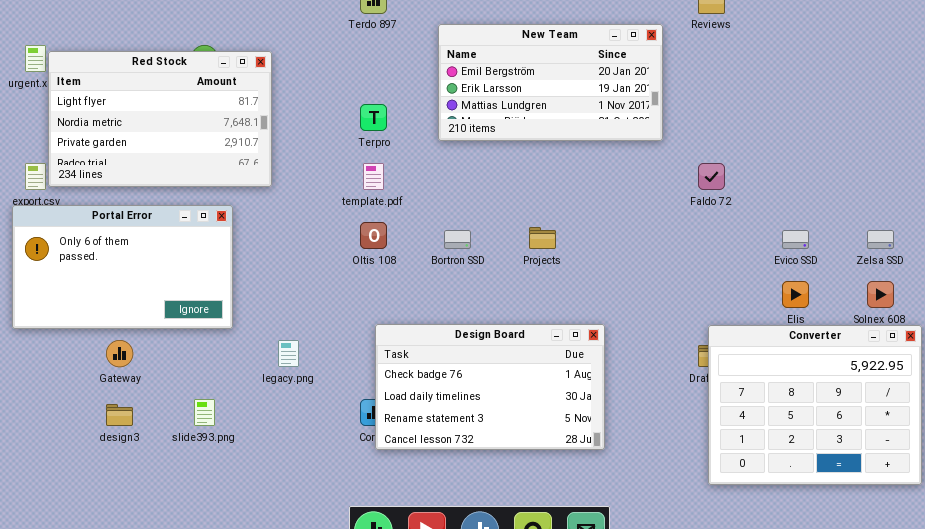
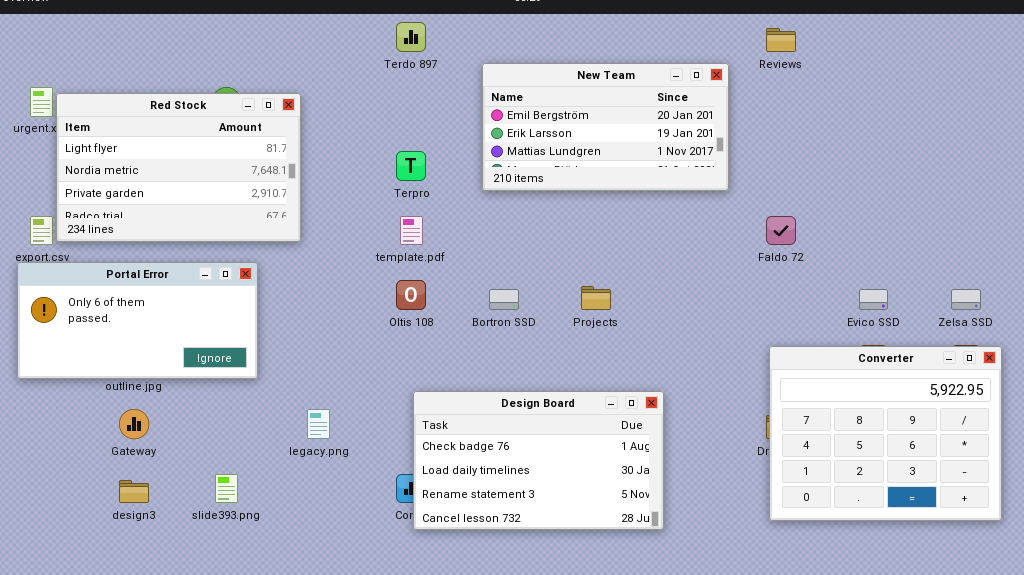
Portal Error: [12,205,233,329] -> [17,262,258,379], resized
Converter: [708,325,922,485] -> [769,346,1002,521], moved

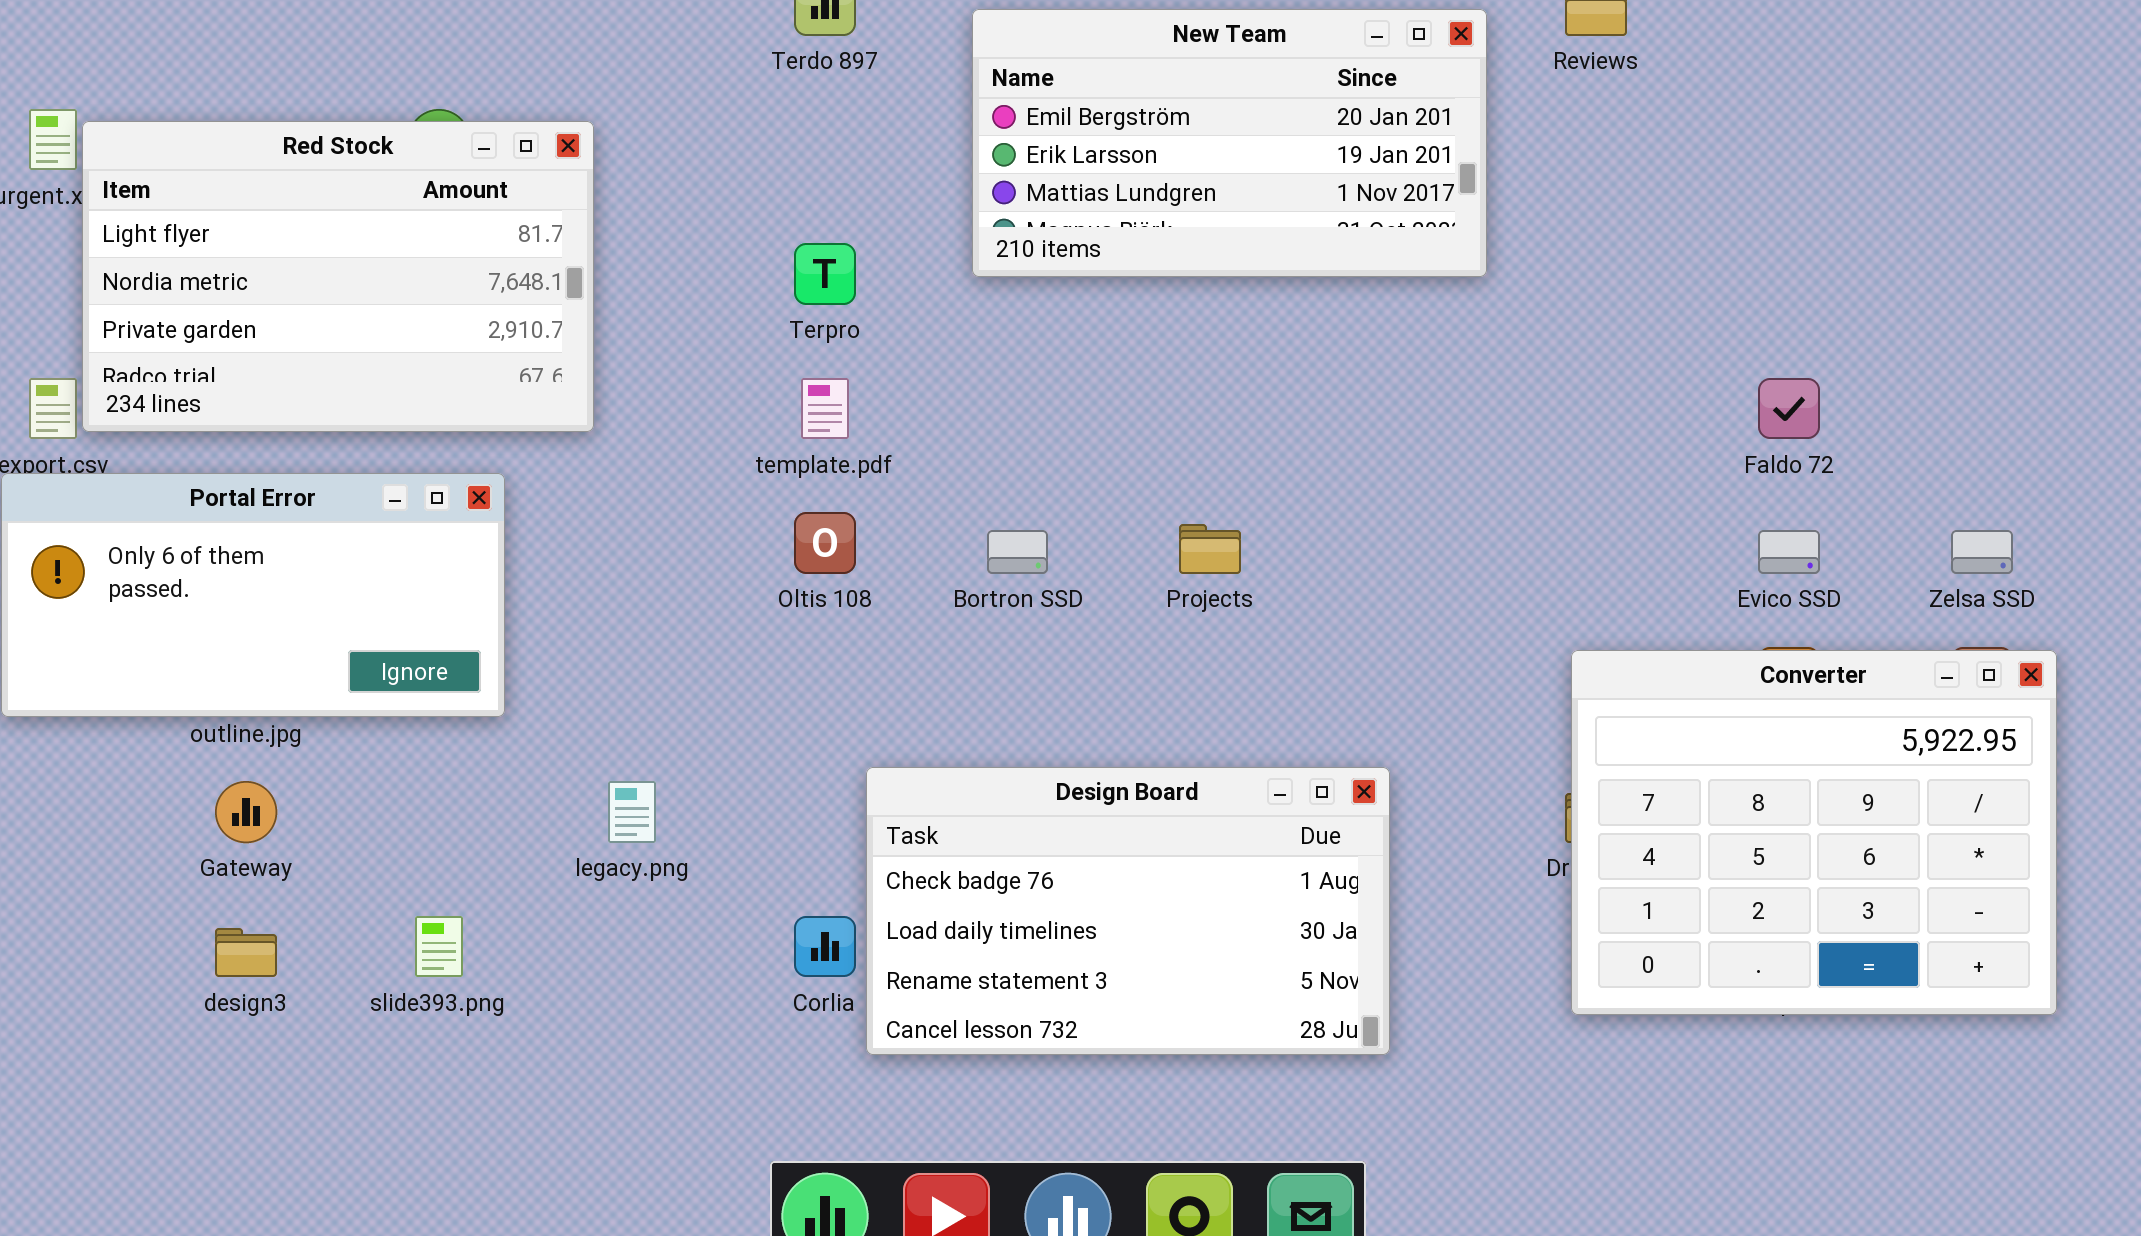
New Team: [482,63,729,191] -> [972,9,1487,277], moved
Faldo 72: [766,216,796,245] -> [1758,378,1820,439], moved
Design Board: [413,391,664,530] -> [866,767,1390,1055], moved

